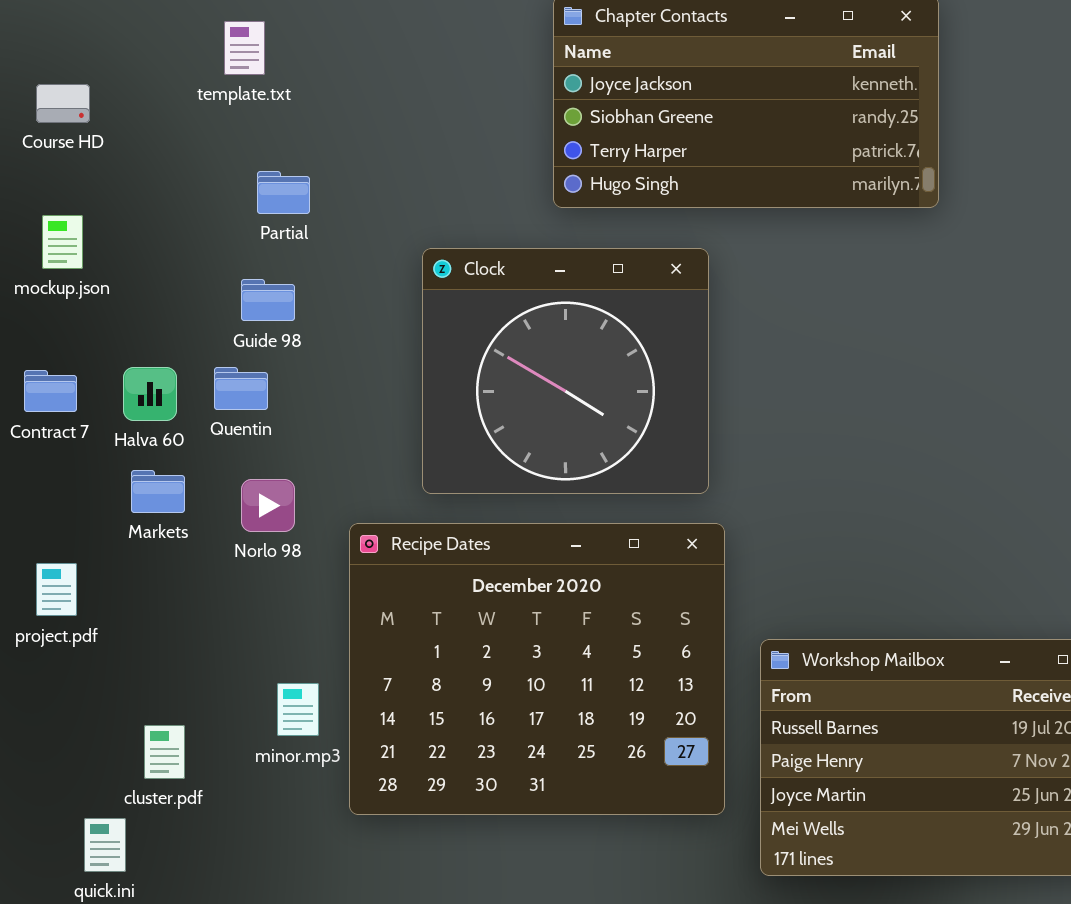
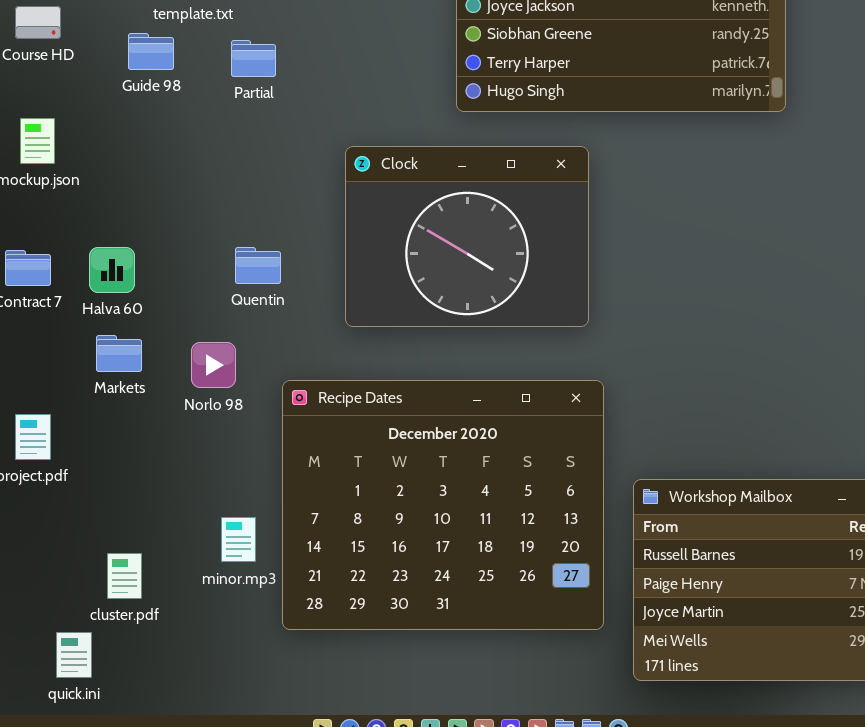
Partial: [257,171,310,214] -> [231,40,276,77], moved
Clock: [422,248,709,494] -> [345,146,589,327], resized
Guide 98: [241,279,295,321] -> [128,33,174,70], moved
Quentin: [214,367,268,410] -> [235,247,281,284], moved

